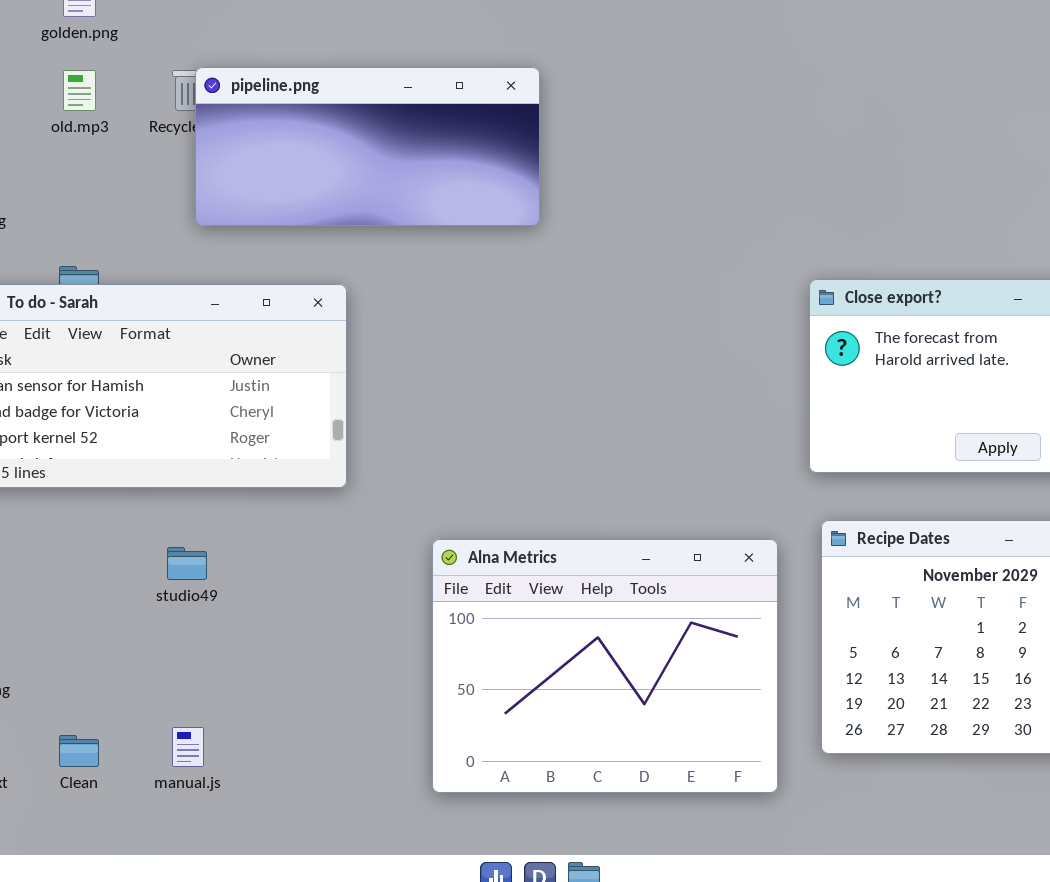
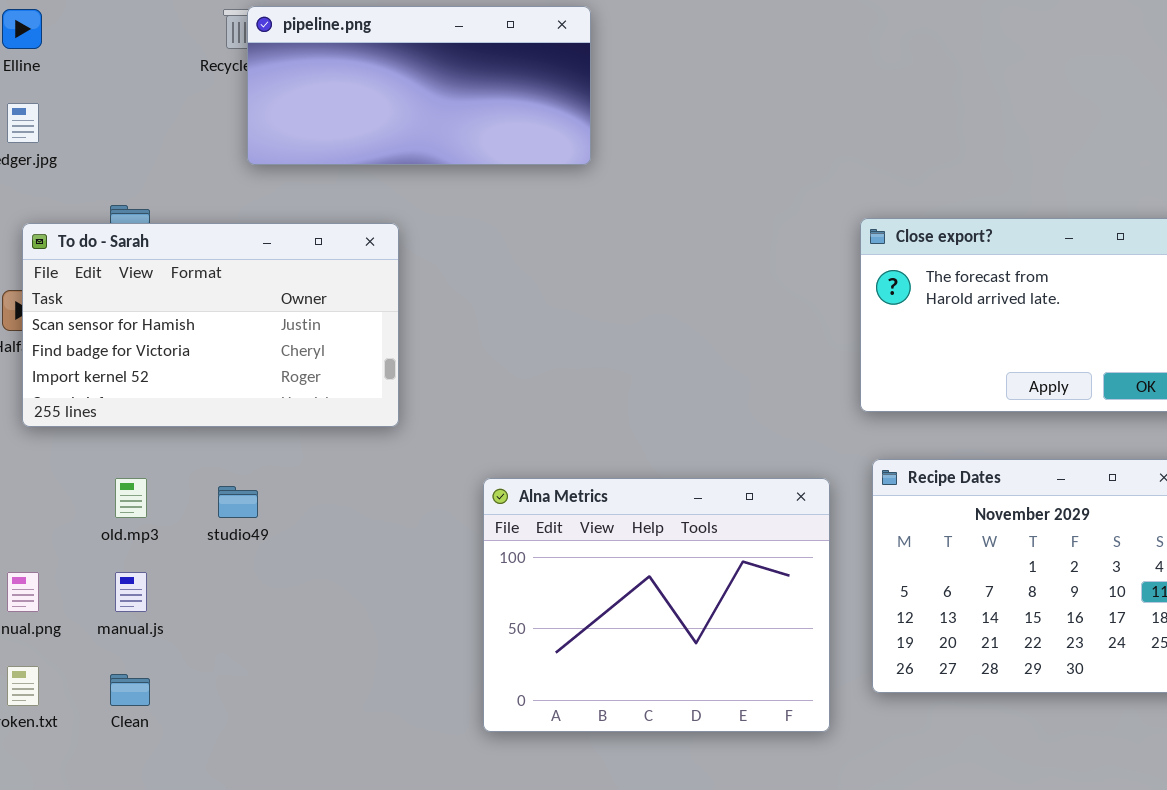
old.mp3: [63,70,96,111] -> [115,478,147,518], moved
manual.js: [172,727,204,767] -> [115,572,147,612], moved

